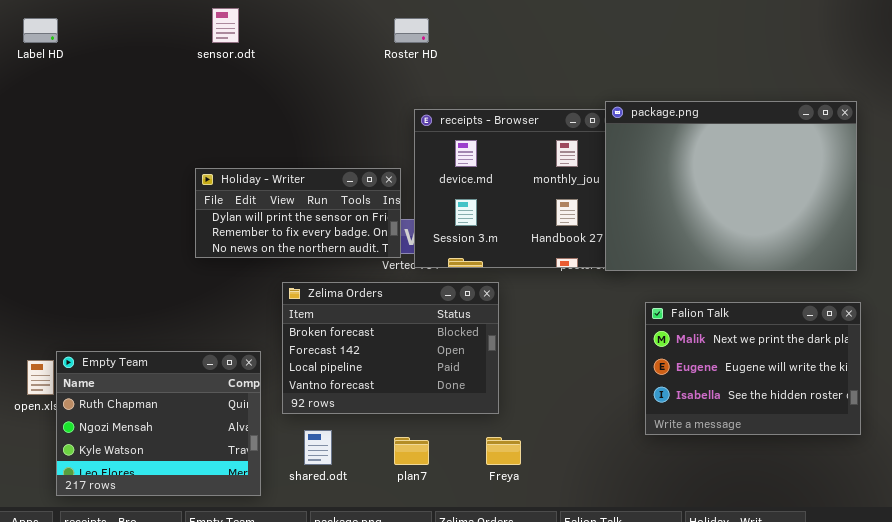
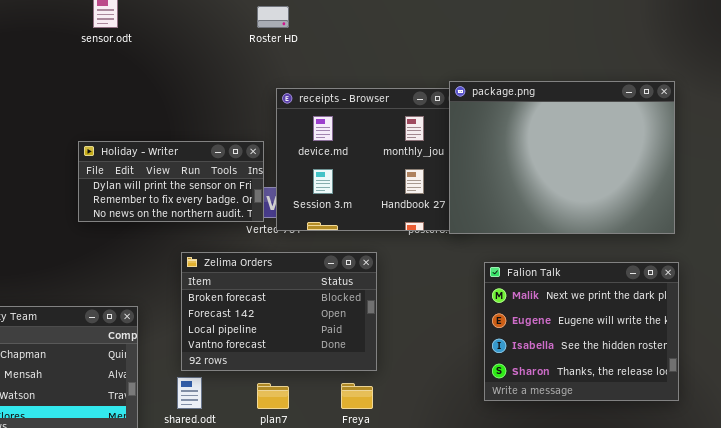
Zelima Orders: [282,282,499,414] -> [181,252,377,371], moved
Falion Talk: [645,302,861,435] -> [484,262,679,401], resized

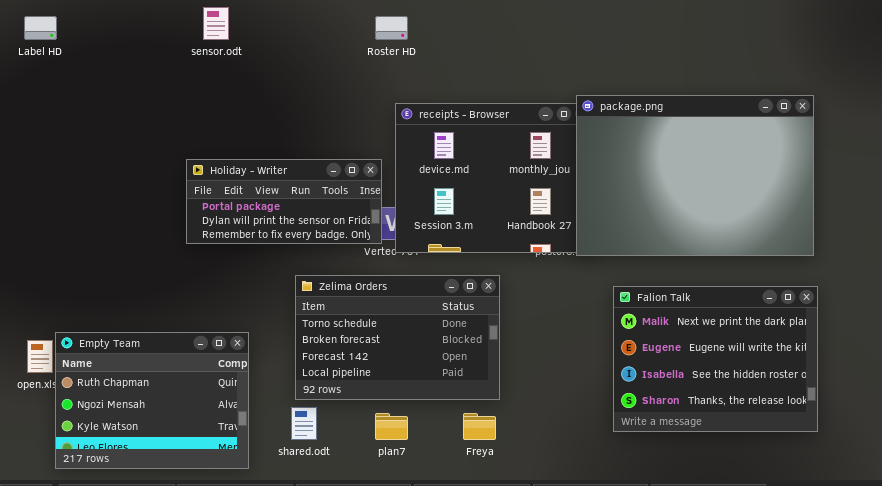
Holiday - Writer: [78,141,264,222] -> [186,159,382,244], scrolled up 1 row
Zelima Orders: [181,252,377,371] -> [295,275,500,400], scrolled up 1 row

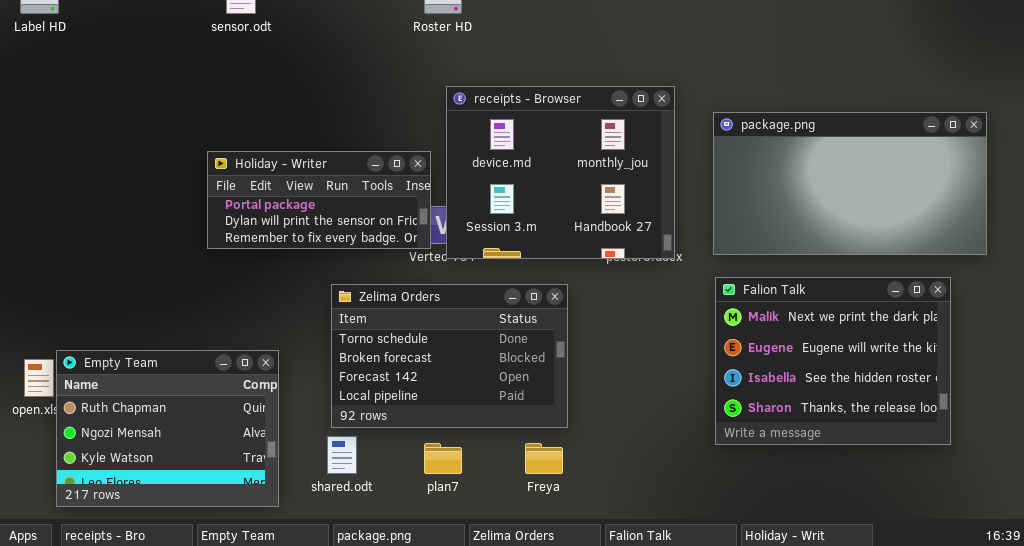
package.png: [576,95,814,256] -> [713,112,987,255], moved, resized
Falion Talk: [613,286,818,432] -> [715,277,951,445], moved

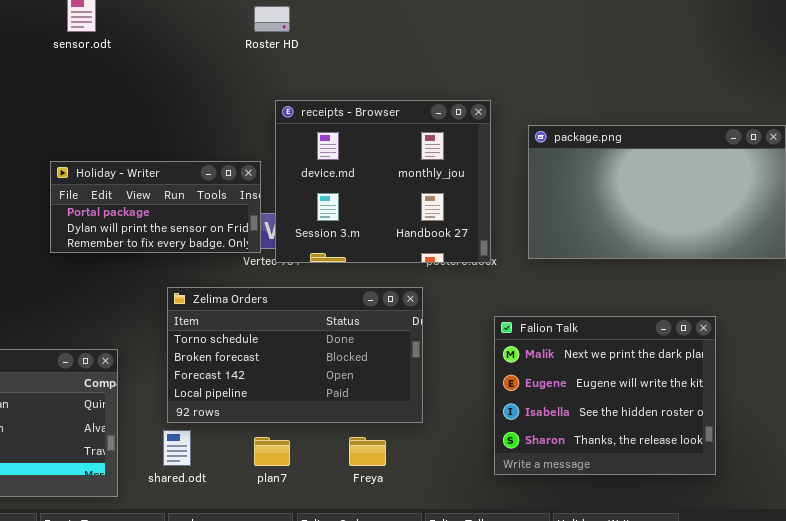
Falion Talk: [715,277,951,445] -> [494,316,716,475], moved
Zelima Orders: [331,284,568,428] -> [167,287,423,423], resized

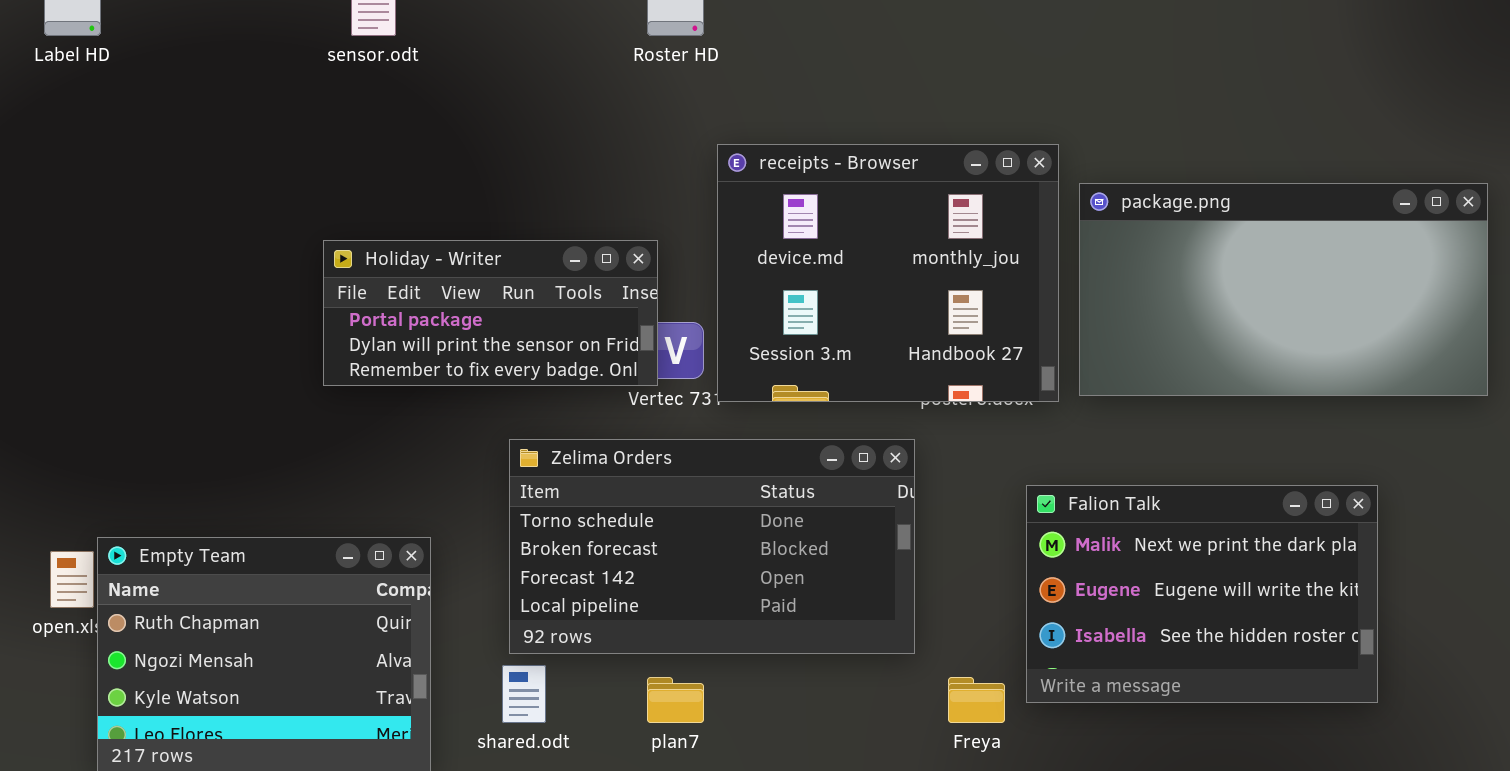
receipts - Browser: [275,100,491,263] -> [717,144,1059,402], moved
Falion Talk: [494,316,716,475] -> [1026,485,1378,703], resized
Freya: [349,437,386,466] -> [948,677,1005,723], moved

